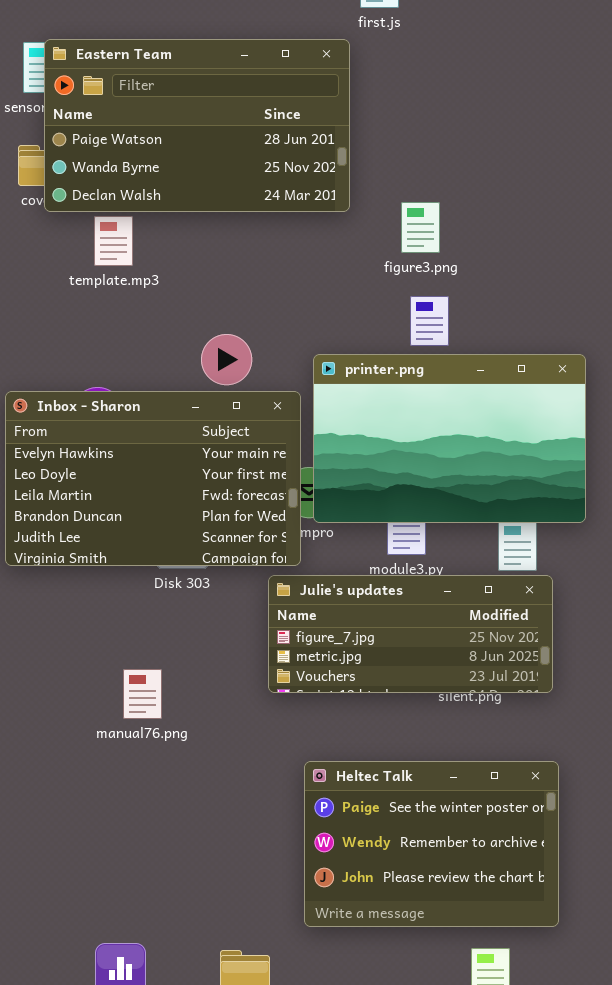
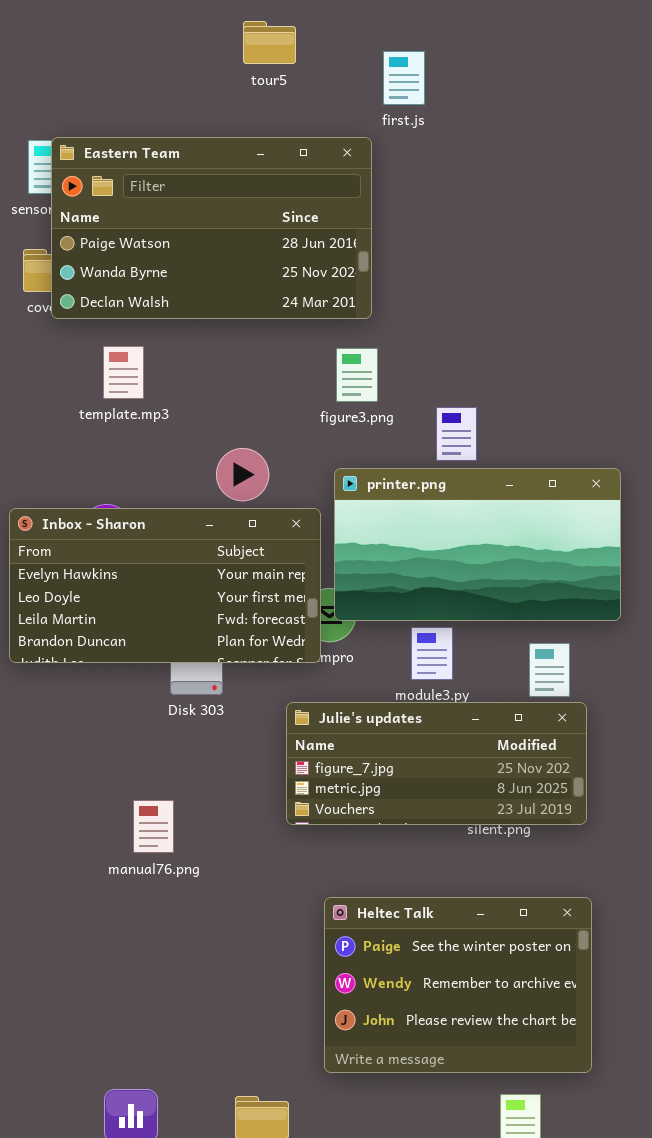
figure3.png: [401,202,440,253] -> [336,348,378,402], moved
template.mp3: [94,216,133,266] -> [103,346,144,399], moved
printer.png: [313,354,586,523] -> [334,468,621,621], resized
Inbox - Sharon: [5,391,301,566] -> [9,508,321,663], resized

